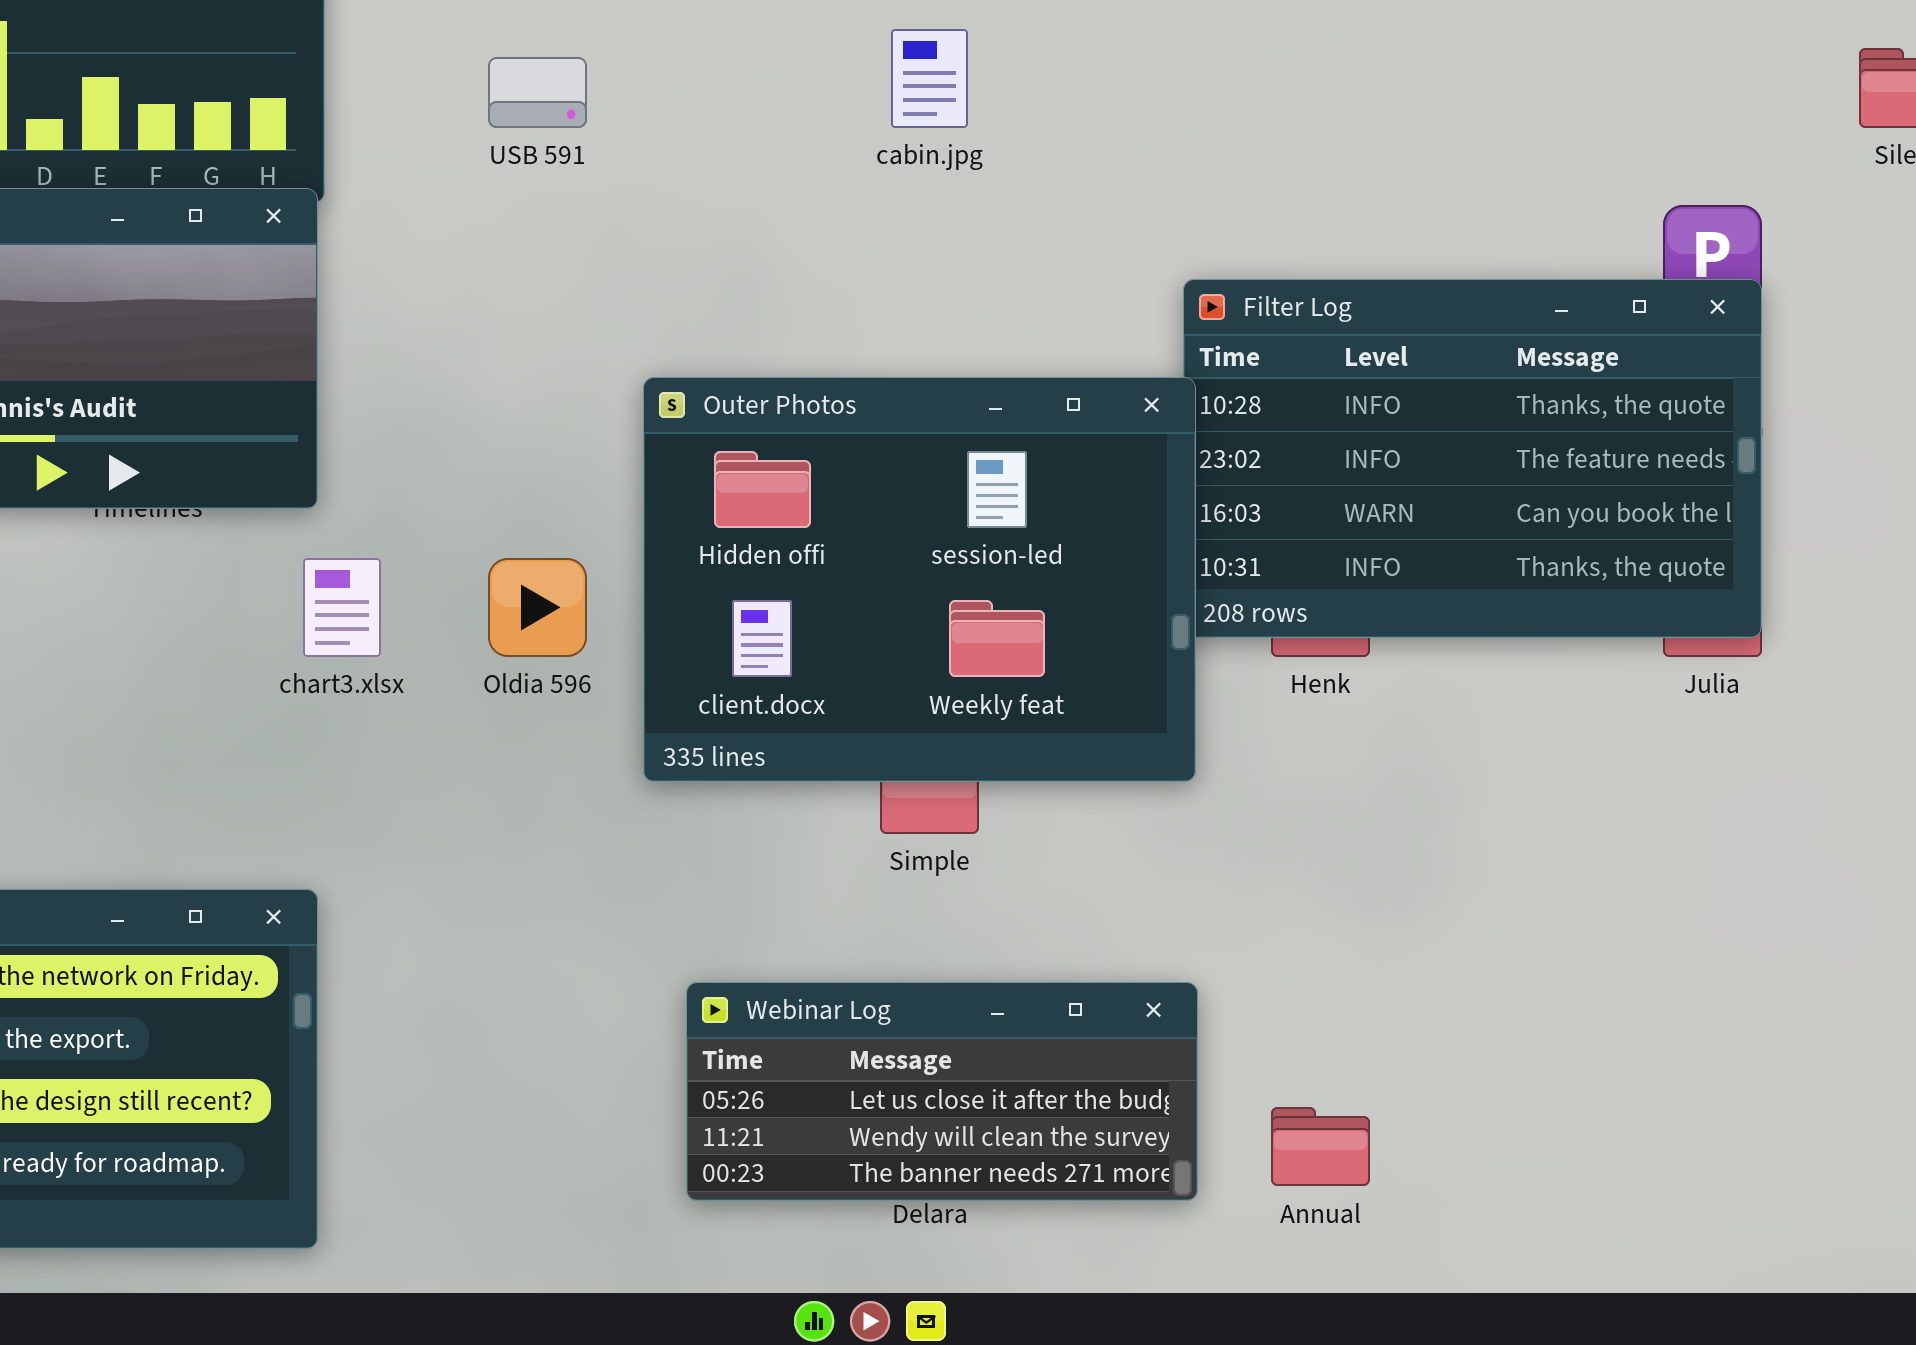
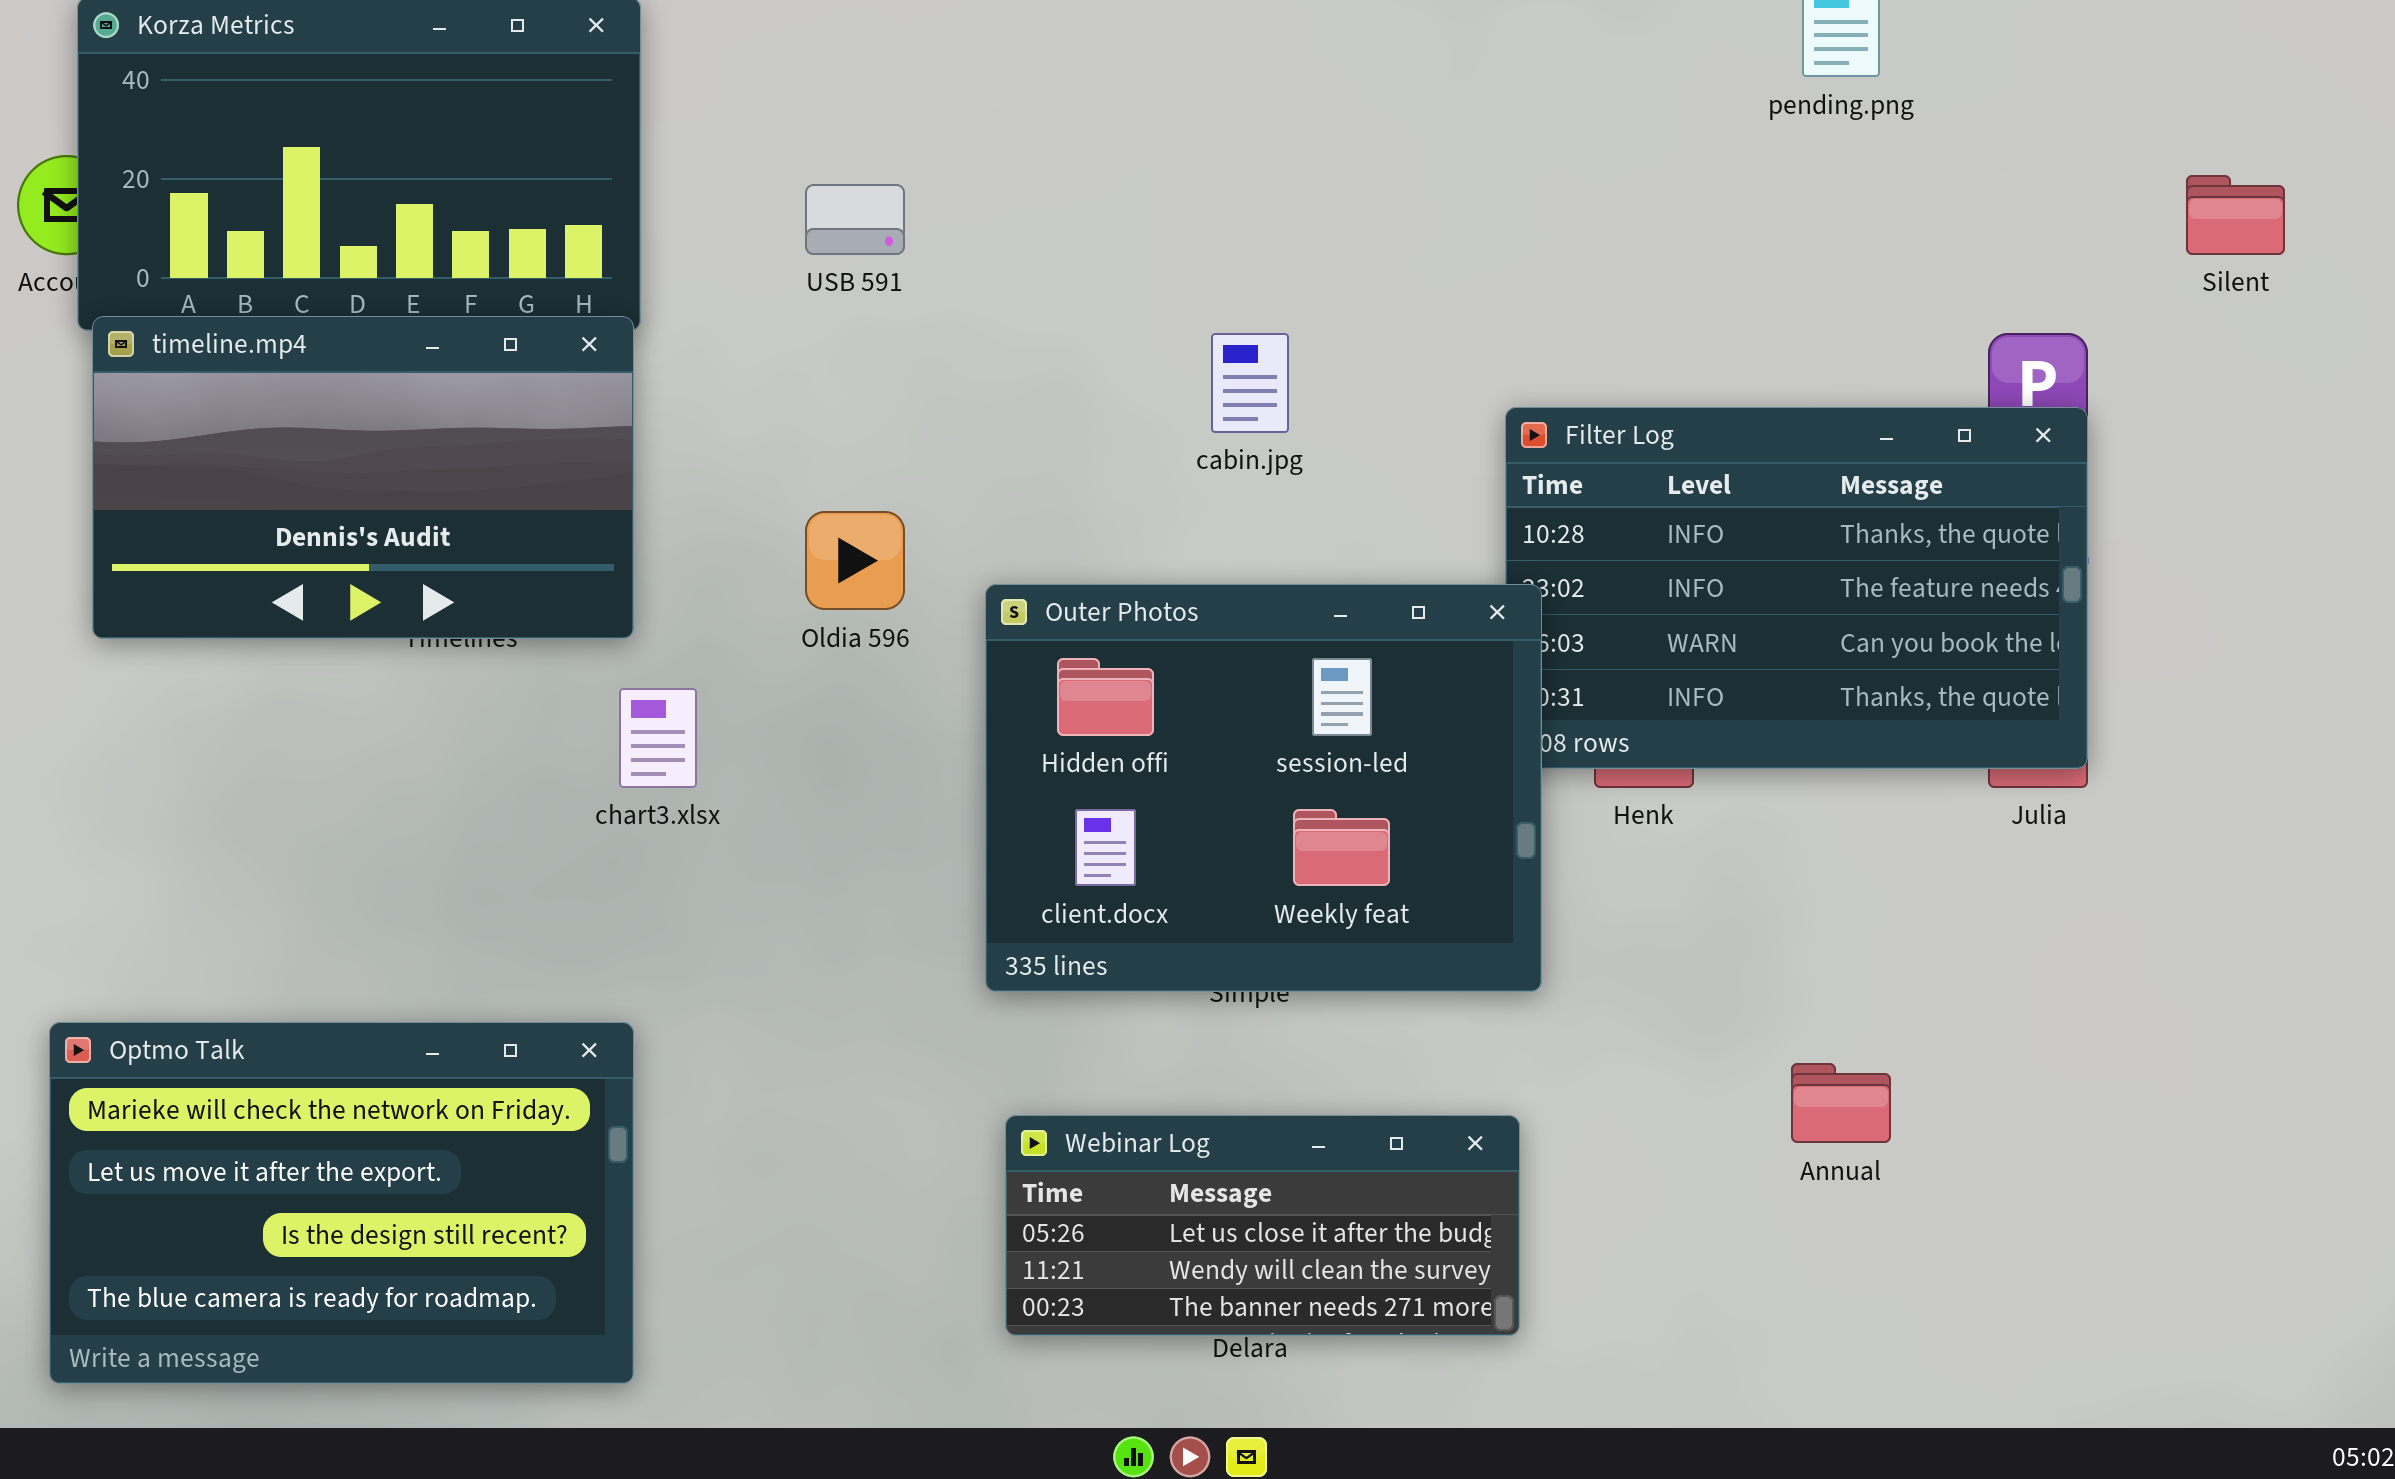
cabin.jpg: [891,29,968,128] -> [1211,333,1289,433], moved
Outer Photos: [643,377,1196,782] -> [985,584,1542,992], moved
Oldia 596: [488,558,587,657] -> [805,511,905,610], moved
Annual: [1271,1107,1370,1186] -> [1791,1063,1891,1143], moved

